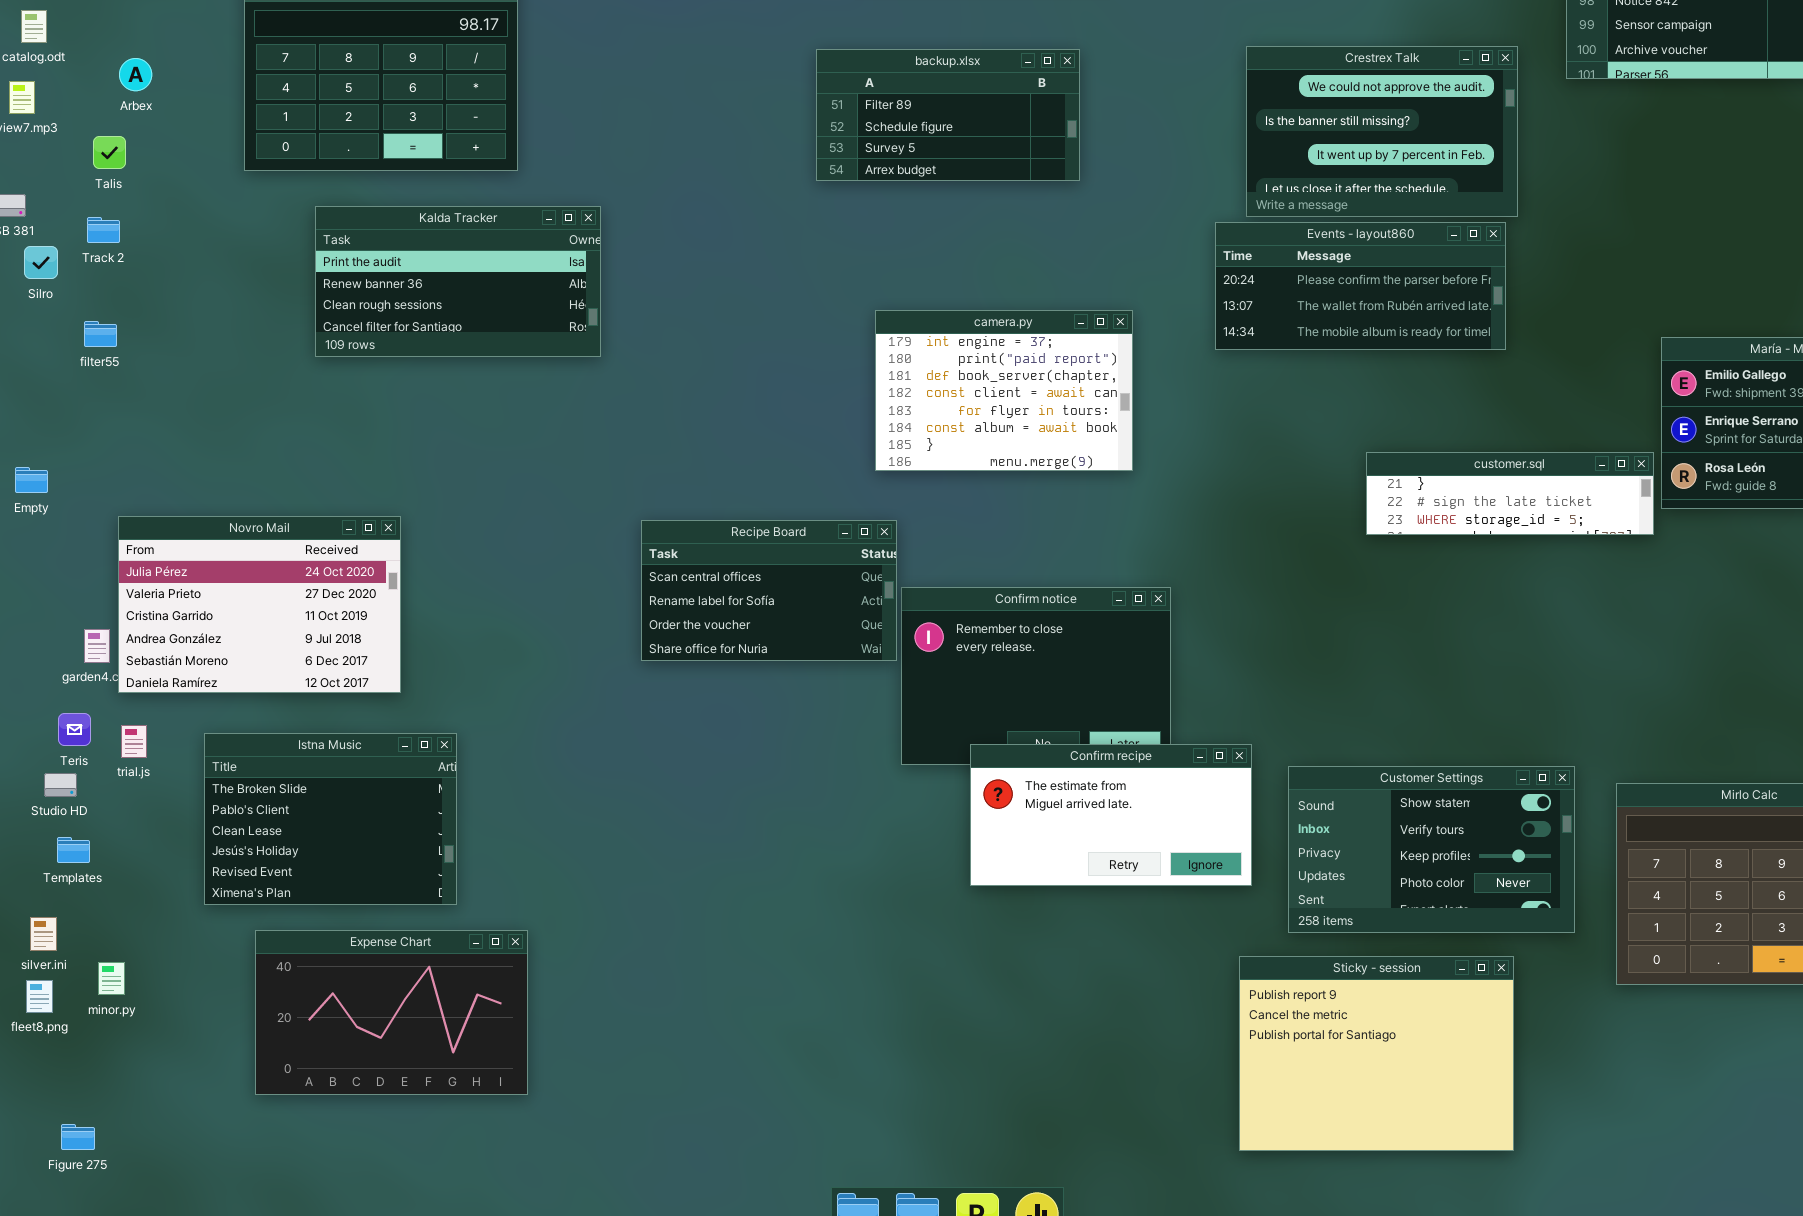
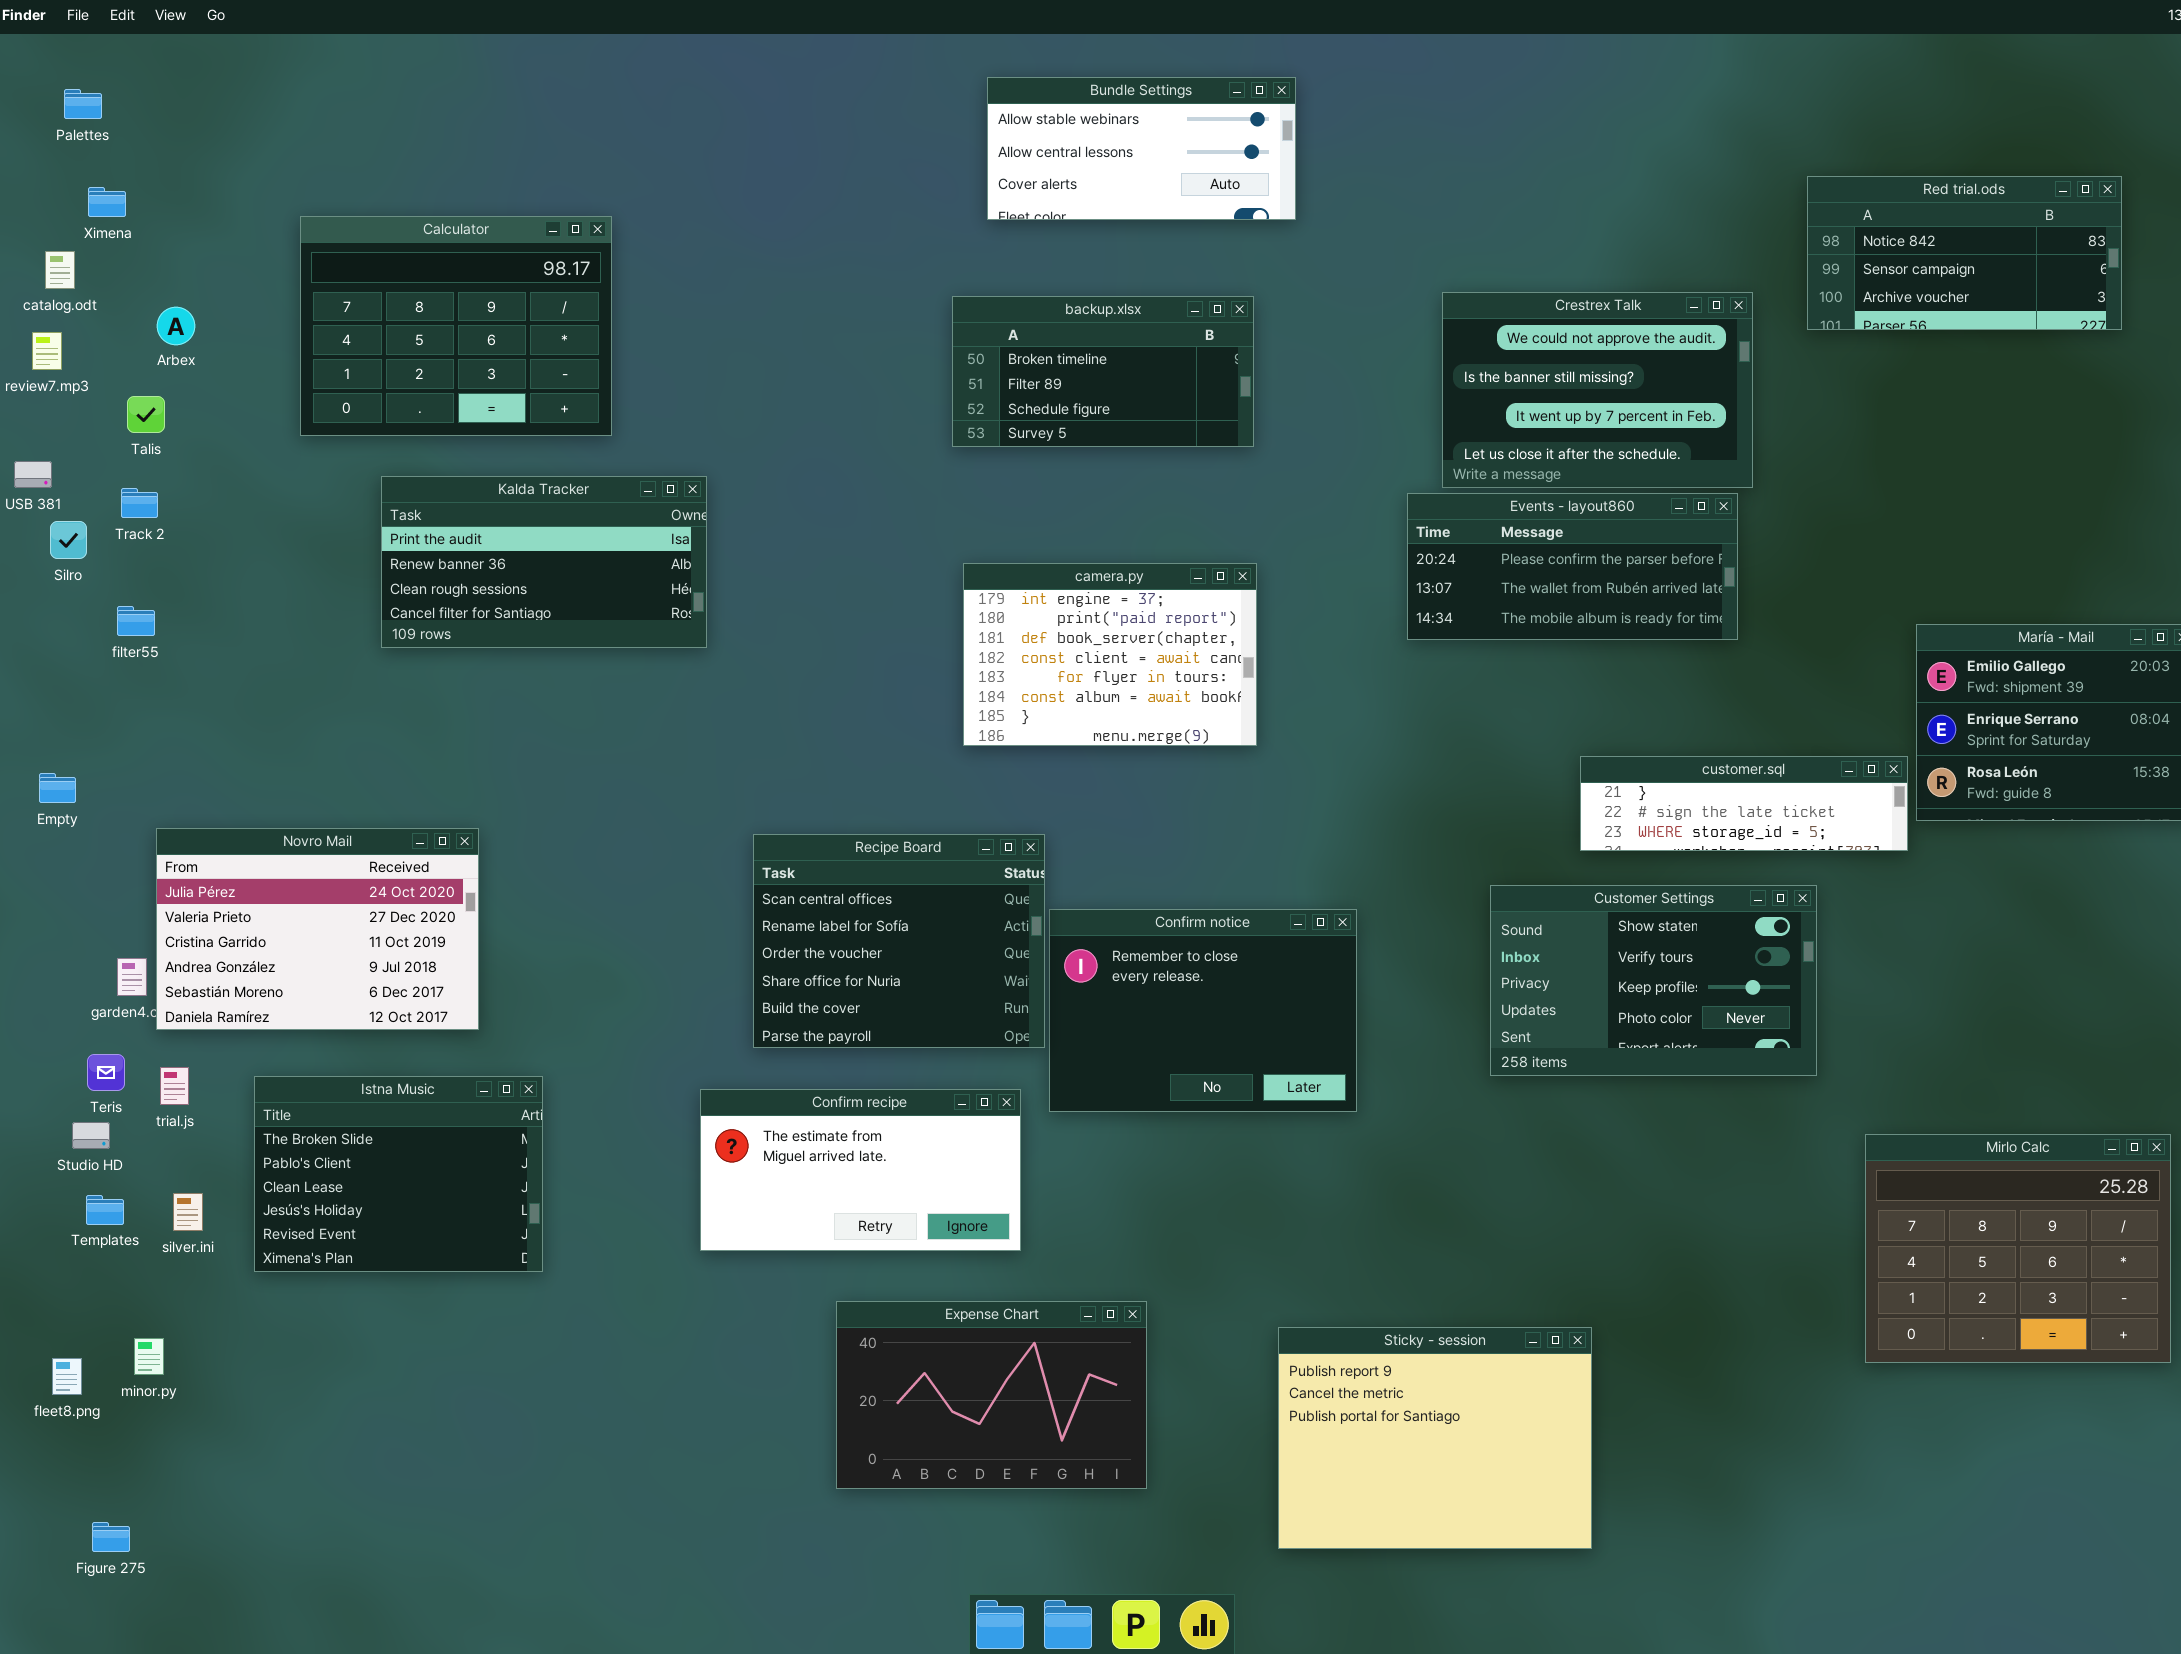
backup.xlsx: [816,49,1080,181] -> [952,296,1254,447], scrolled up 1 row
camera.py: [875,310,1133,471] -> [963,563,1257,746], moved
Recipe Board: [641,520,897,661] -> [753,834,1045,1048], resized
Confirm recipe: [970,744,1252,886] -> [700,1089,1021,1251], moved
Customer Settings: [1288,766,1575,933] -> [1490,885,1817,1076], moved
silver.ini: [30,917,57,951] -> [173,1193,203,1231], moved
Expense Chart: [255,930,528,1095] -> [836,1301,1147,1489], moved
Sticky - session: [1239,956,1514,1151] -> [1278,1327,1592,1549], moved

